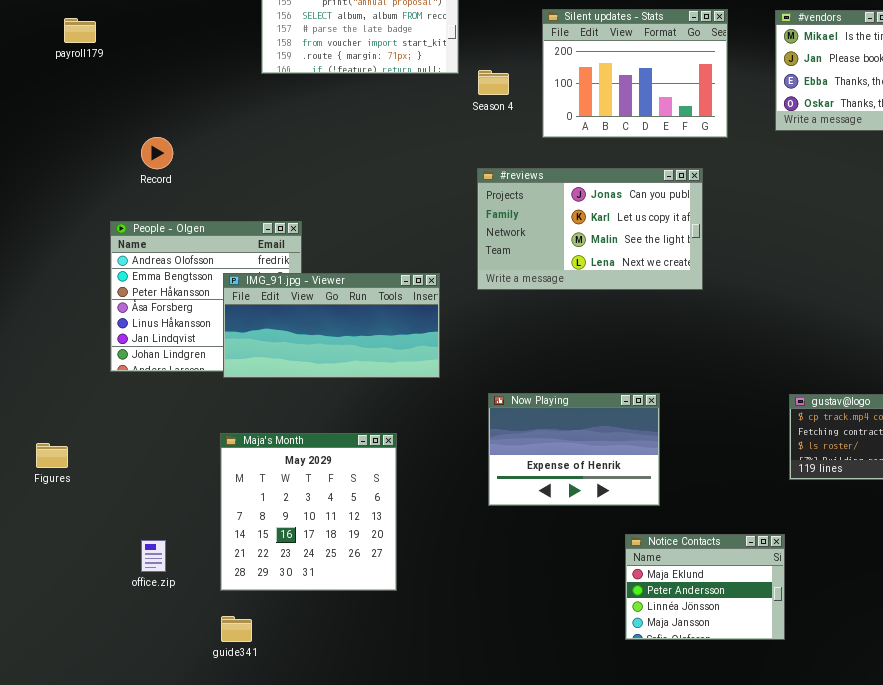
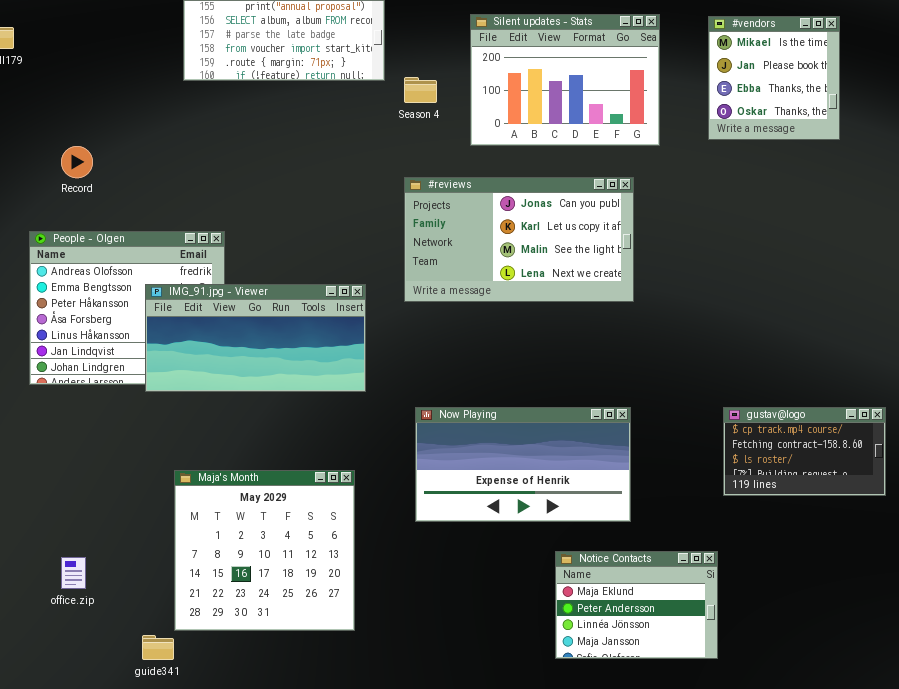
Now Playing: [488,393,660,506] -> [415,407,631,522], resized
Maja's Month: [220,433,397,591] -> [174,470,355,631], moved

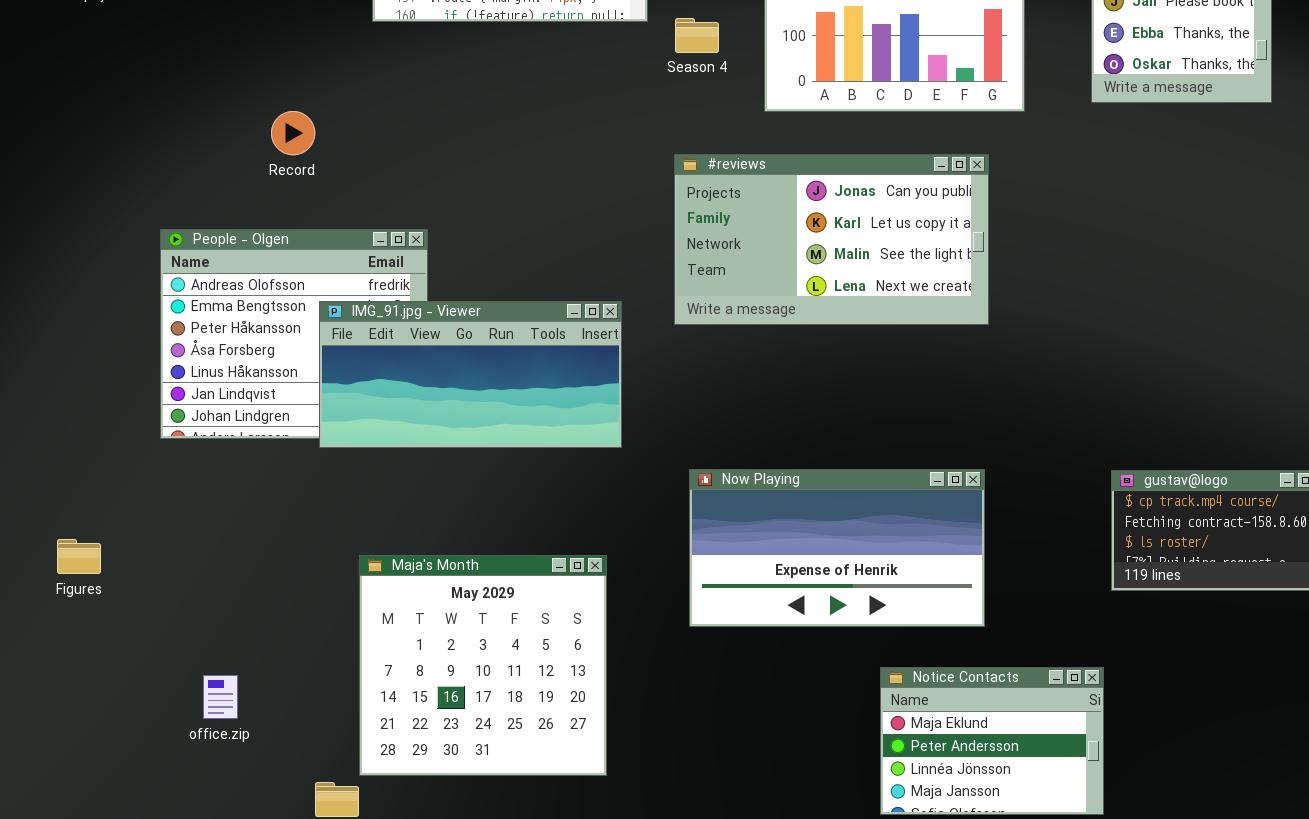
Record: [61,146,93,178] -> [271,111,315,155], moved

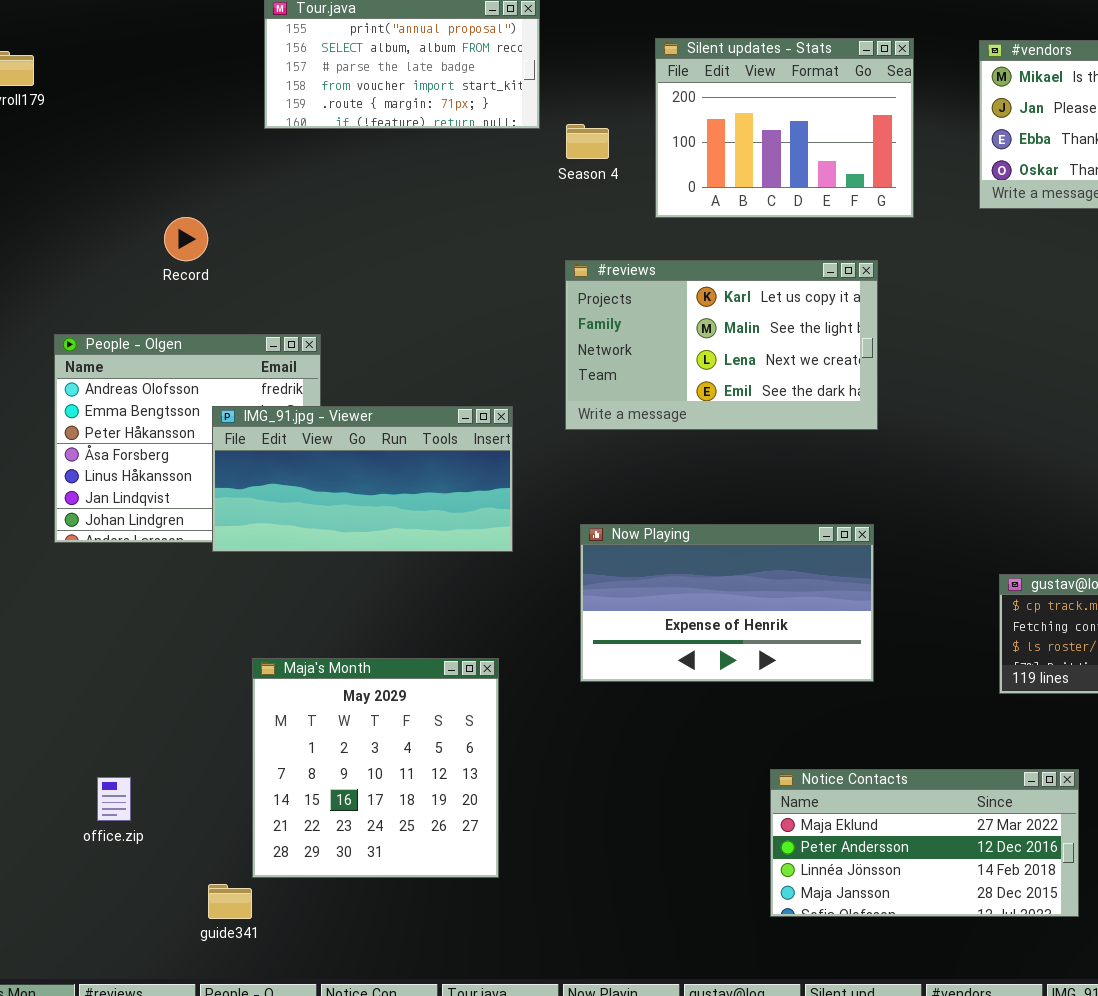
#reviews: [674,154,989,325] -> [565,260,878,430], scrolled down 1 row
Now Playing: [689,469,985,627] -> [580,524,874,682], moved
Notice Contacts: [880,667,1104,815] -> [770,769,1079,917], resized

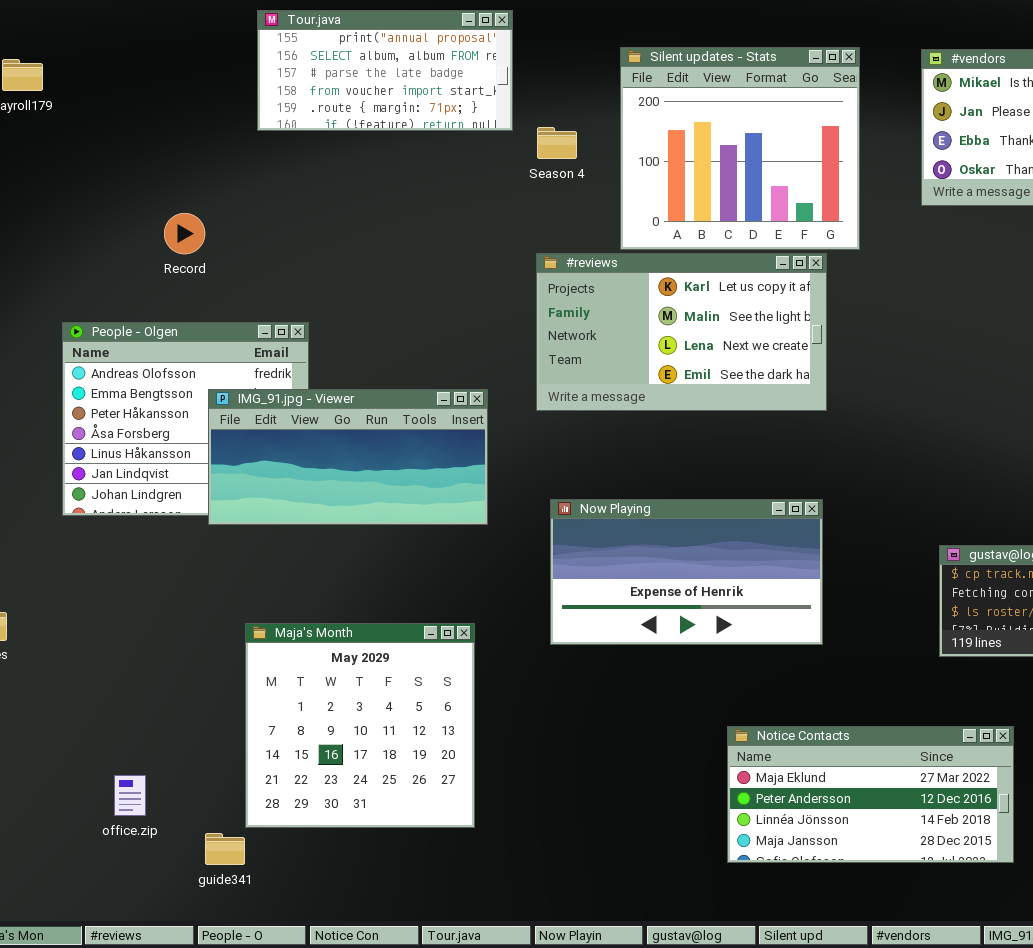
Silent updates - Stats: [655,38,914,218] -> [620,47,860,250], resized
office.zip: [97,777,131,821] -> [114,775,146,816], moved

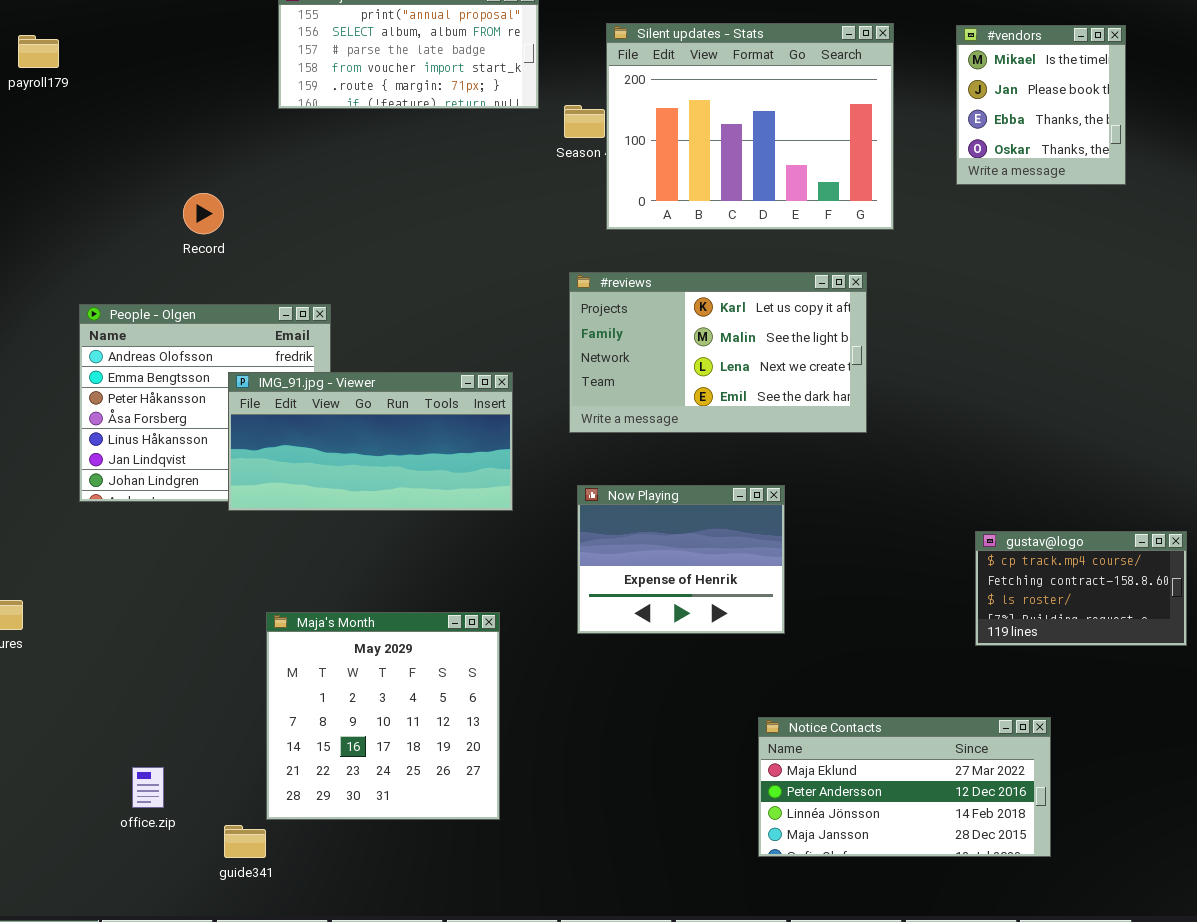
Silent updates - Stats: [620,47,860,250] -> [606,23,894,230], resized
#reviews: [536,253,827,411] -> [569,272,867,433], moved
Now Playing: [550,499,823,645] -> [577,485,785,634], resized

